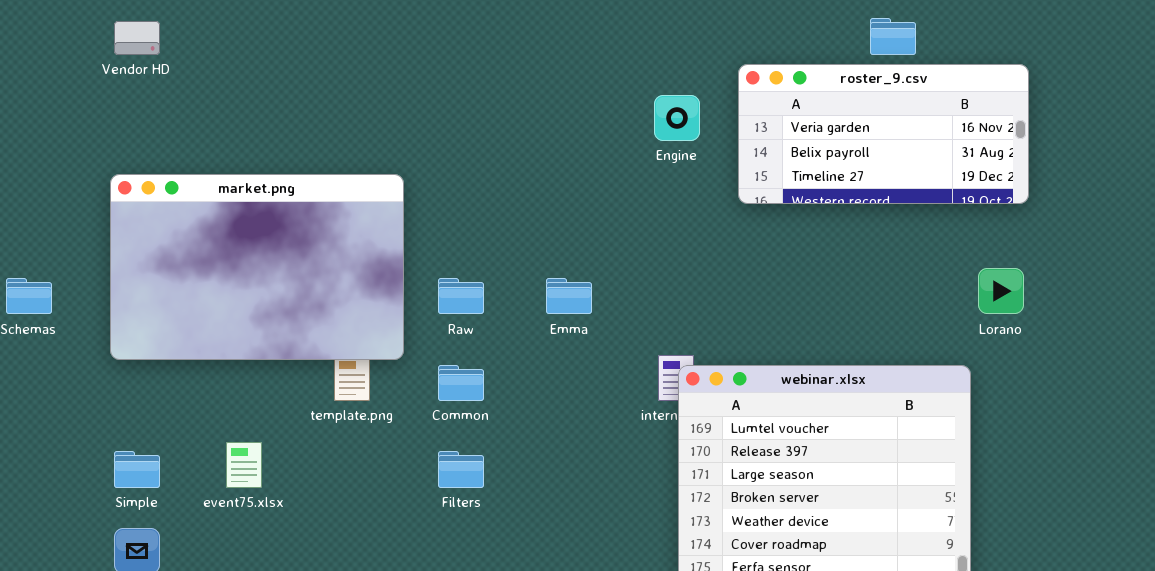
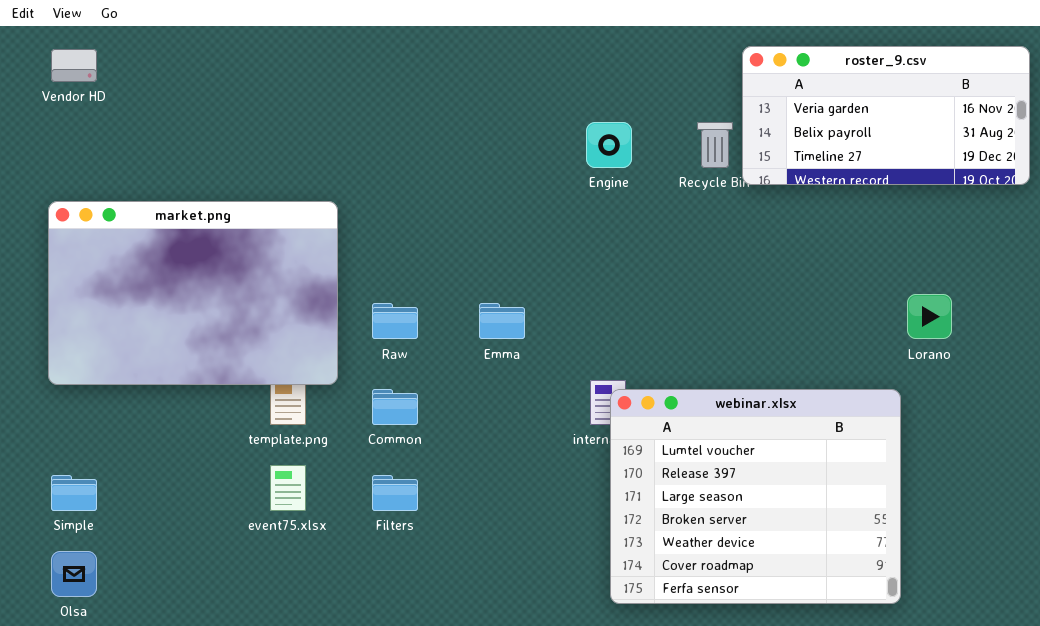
roster_9.csv: [738,64,1029,204] -> [742,46,1030,185], moved
event75.xlsx: [226,442,262,488] -> [270,465,306,511], moved

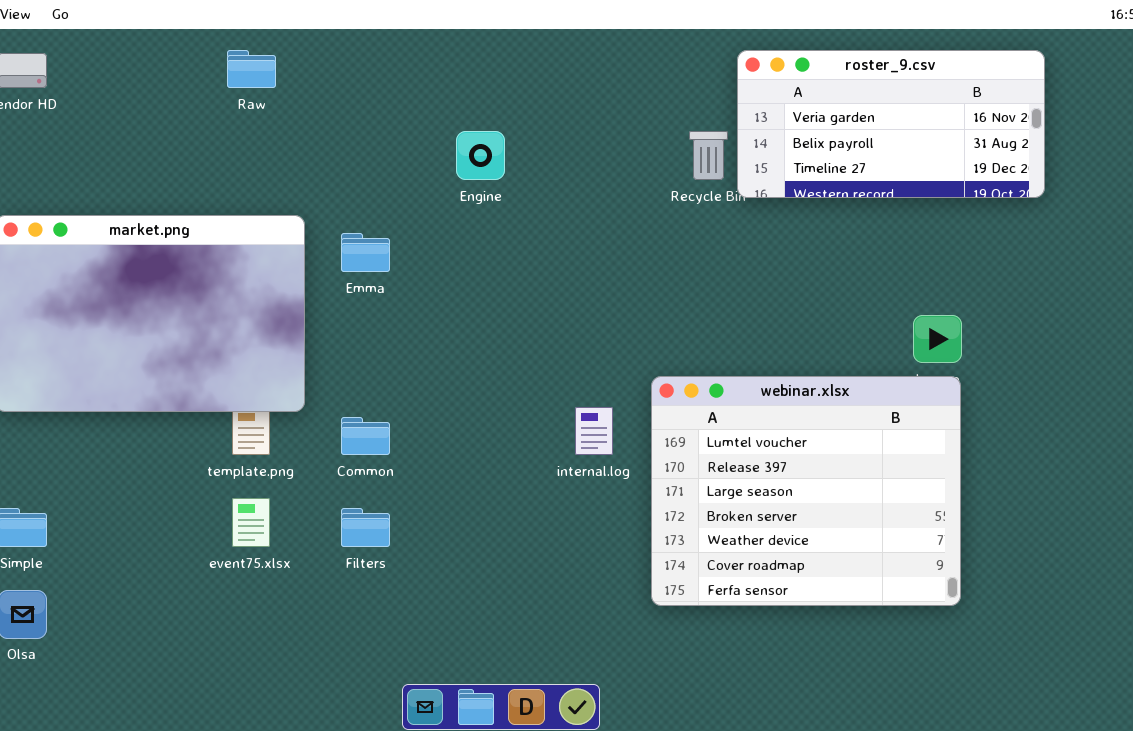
Engine: [586,122,632,168] -> [456,131,505,180], moved
Raw: [372,303,418,339] -> [227,50,276,88], moved
Emma: [479,303,525,339] -> [341,233,390,272], moved
webinar.xlsx: [610,389,901,604] -> [651,376,961,606], moved

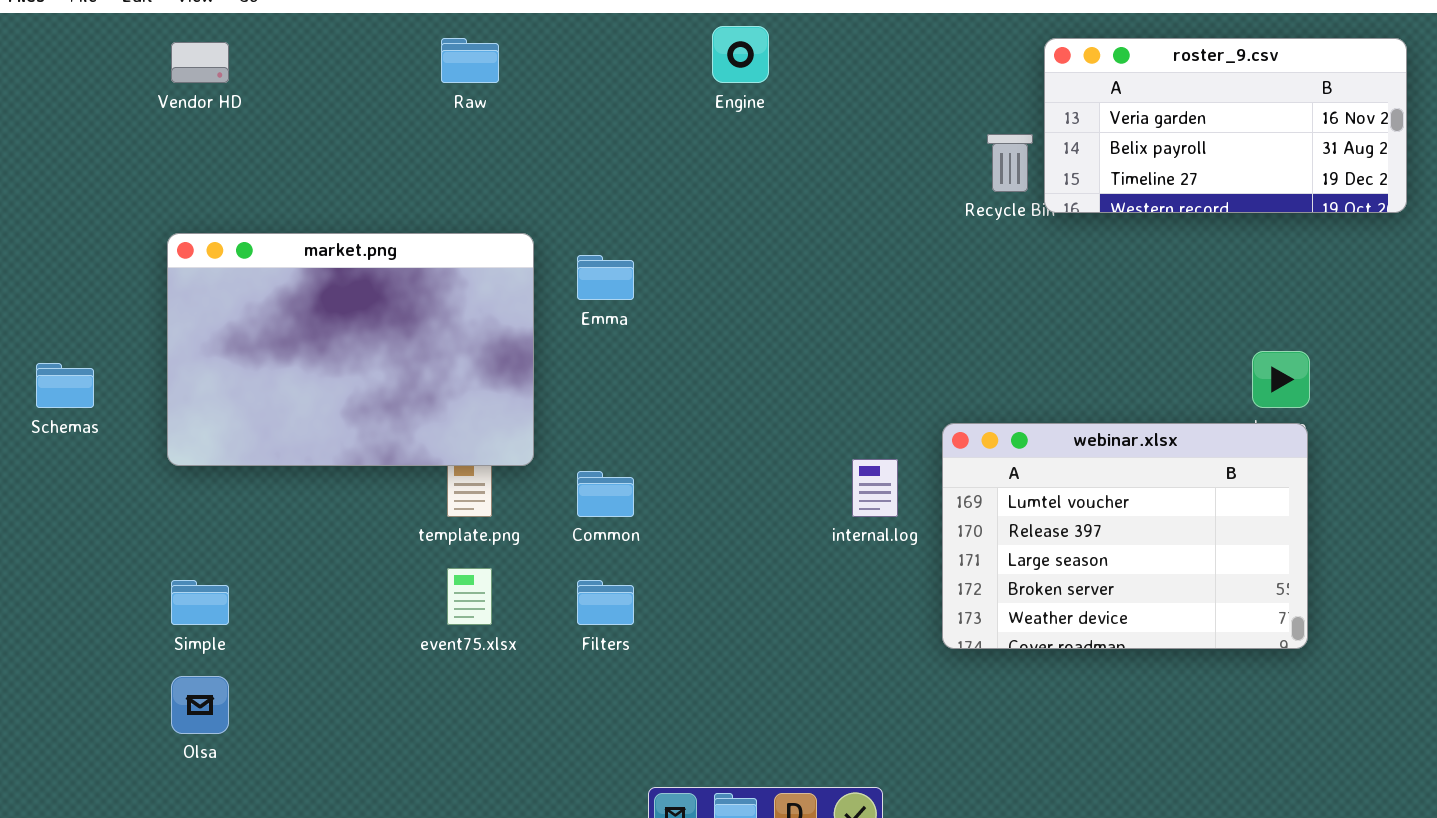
Engine: [456,131,505,180] -> [712,26,769,83], moved
webinar.xlsx: [651,376,961,606] -> [942,423,1308,649], resized

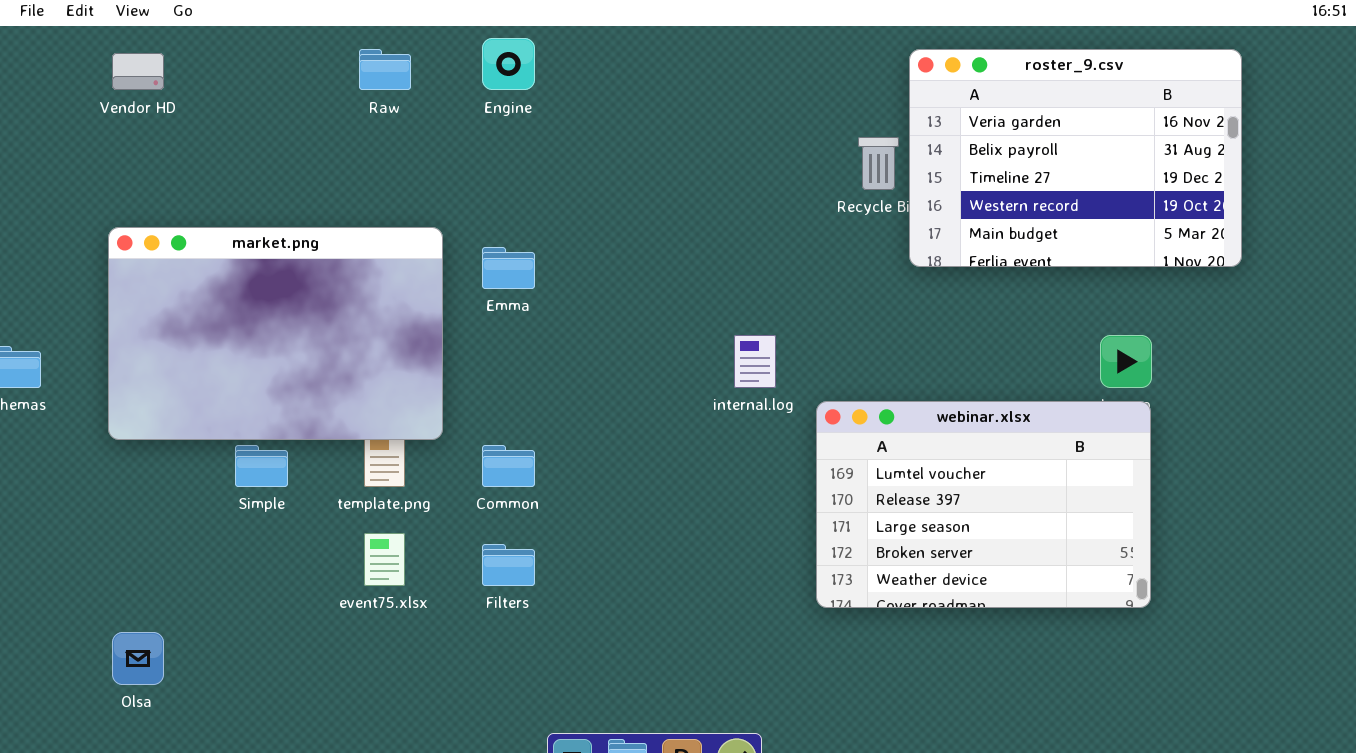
Engine: [712,26,769,83] -> [482,38,535,90], moved
roster_9.csv: [1044,38,1407,213] -> [909,49,1242,267], resized
internal.log: [852,459,898,517] -> [734,335,776,388], moved
Simple: [171,580,229,625] -> [235,445,288,487], moved

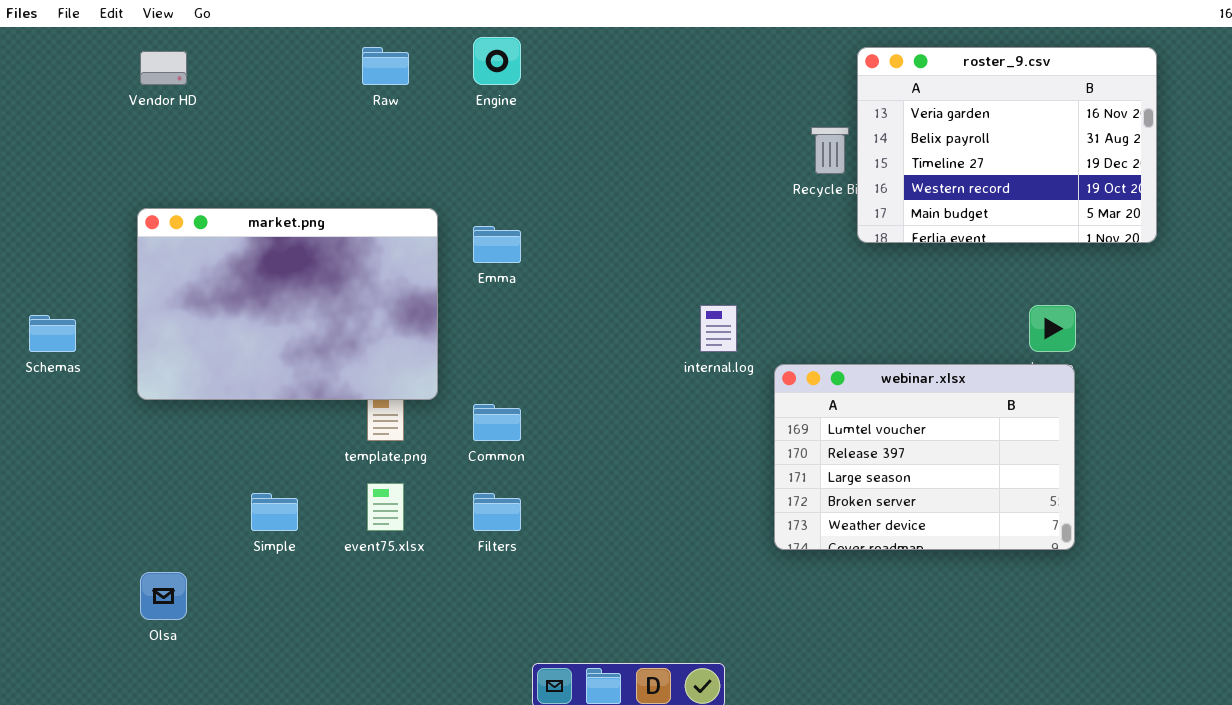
Simple: [235,445,288,487] -> [251,493,298,531], moved

